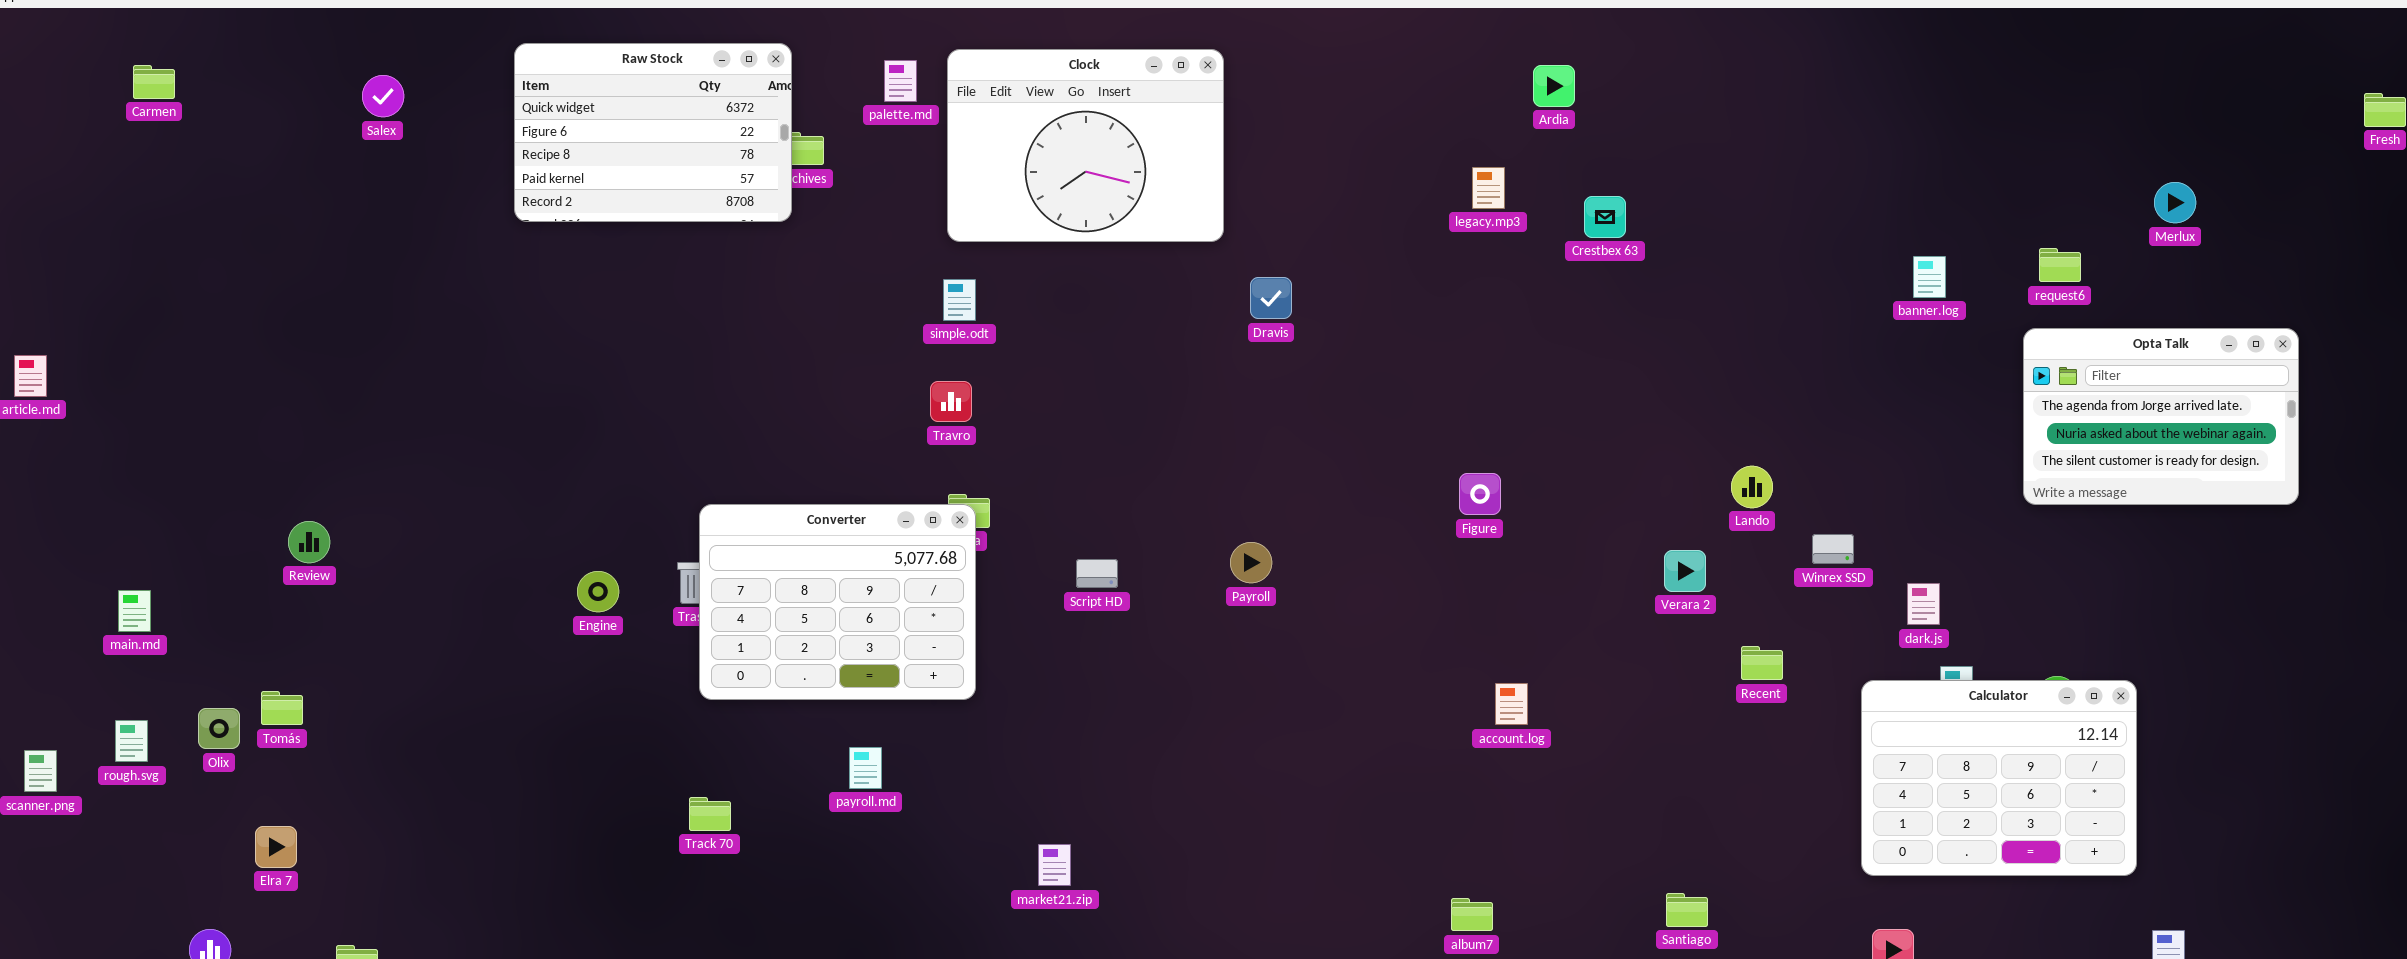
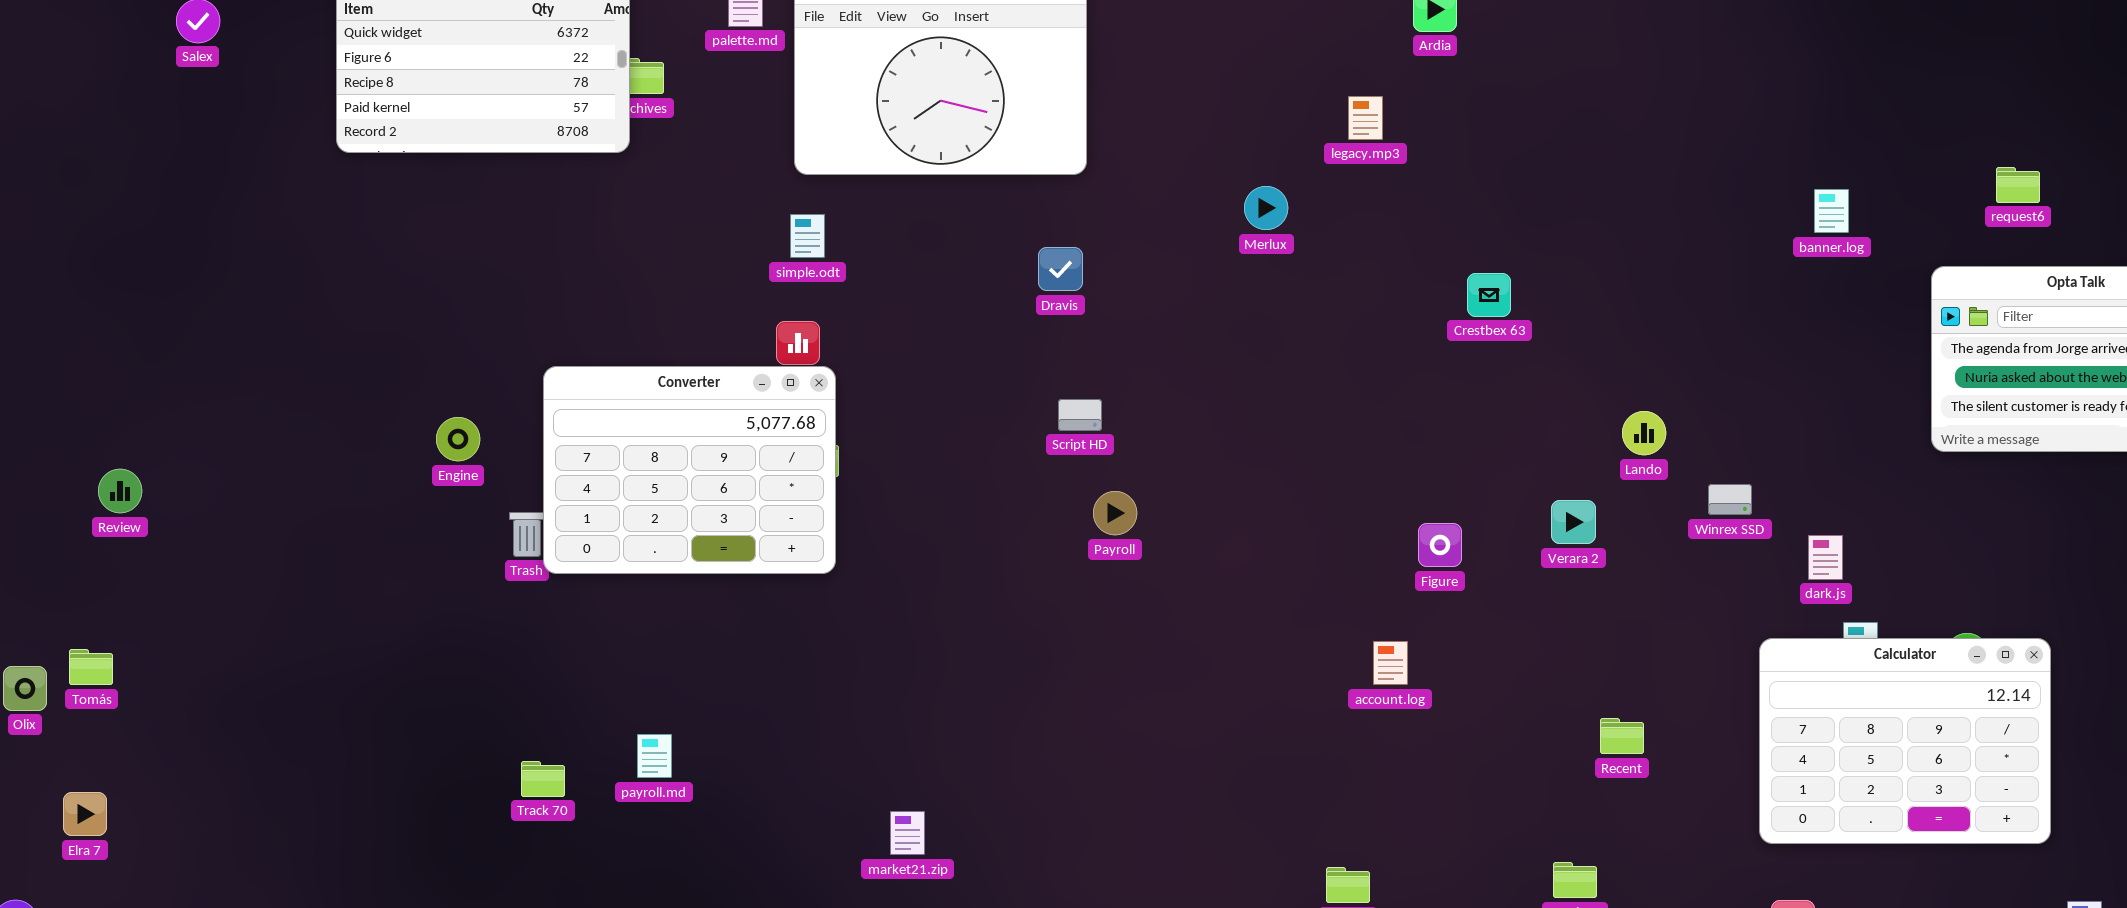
Merlux: [2154,182,2196,223] -> [1244,186,1288,230], moved
Crestbex 63: [1584,196,1626,238] -> [1467,273,1511,317], moved
request6: [2039,248,2081,282] -> [1996,167,2040,203], moved
Dravis: [1250,277,1292,319] -> [1038,247,1083,291], moved
Figure: [1459,473,1501,515] -> [1418,523,1462,567], moved
Converter: [699,504,976,700] -> [543,366,836,574], moved
Script HD: [1076,559,1118,588] -> [1058,399,1102,431], moved
Engine: [577,571,619,612] -> [436,417,480,461], moved
Recent: [1741,646,1783,680] -> [1600,718,1644,754], moved
payroll.md: [849,747,882,789] -> [637,734,672,778], moved

